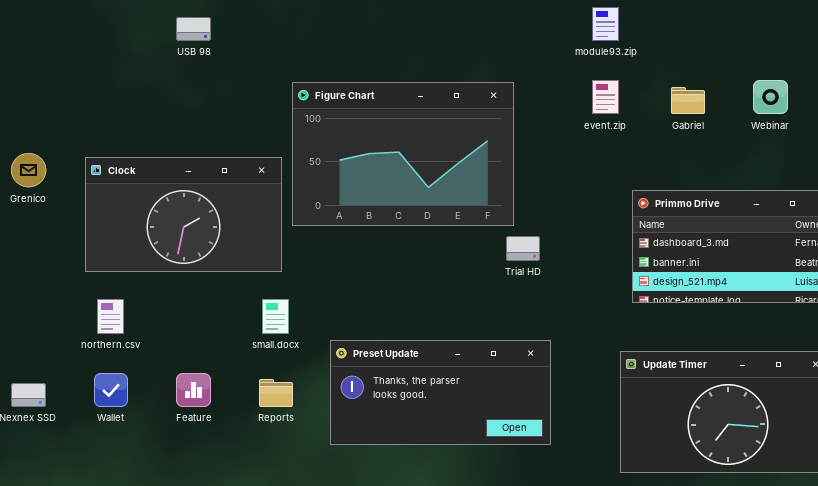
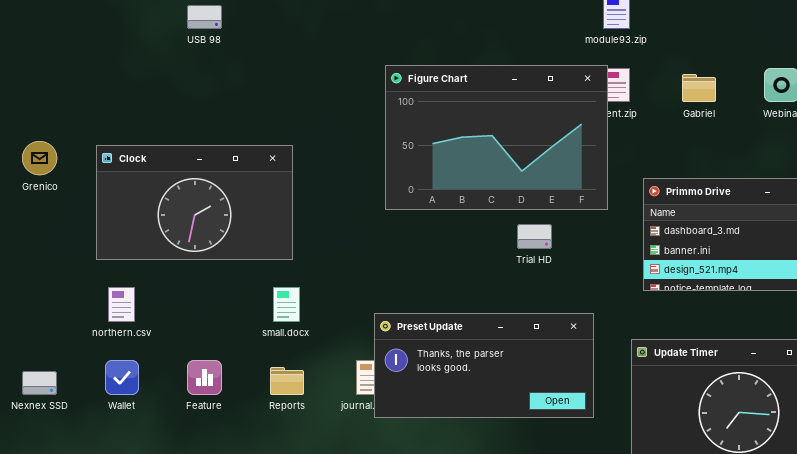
Figure Chart: [292,82,514,226] -> [385,65,608,210], moved
Preset Update: [330,340,551,445] -> [374,313,594,418], moved

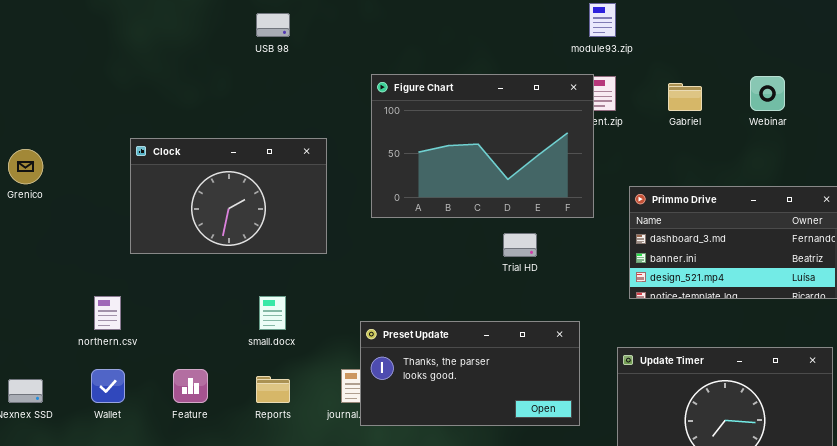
USB 98: [187,5,222,29] -> [256,13,290,37], moved
Clock: [96,145,293,260] -> [130,138,327,254], moved

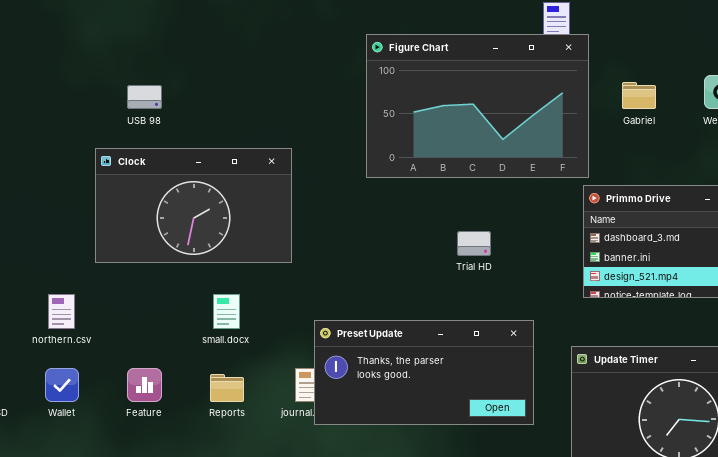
USB 98: [256,13,290,37] -> [127,85,162,109], moved
Figure Chart: [371,74,594,218] -> [366,34,589,178], moved
Clock: [130,138,327,254] -> [95,148,292,263], moved

